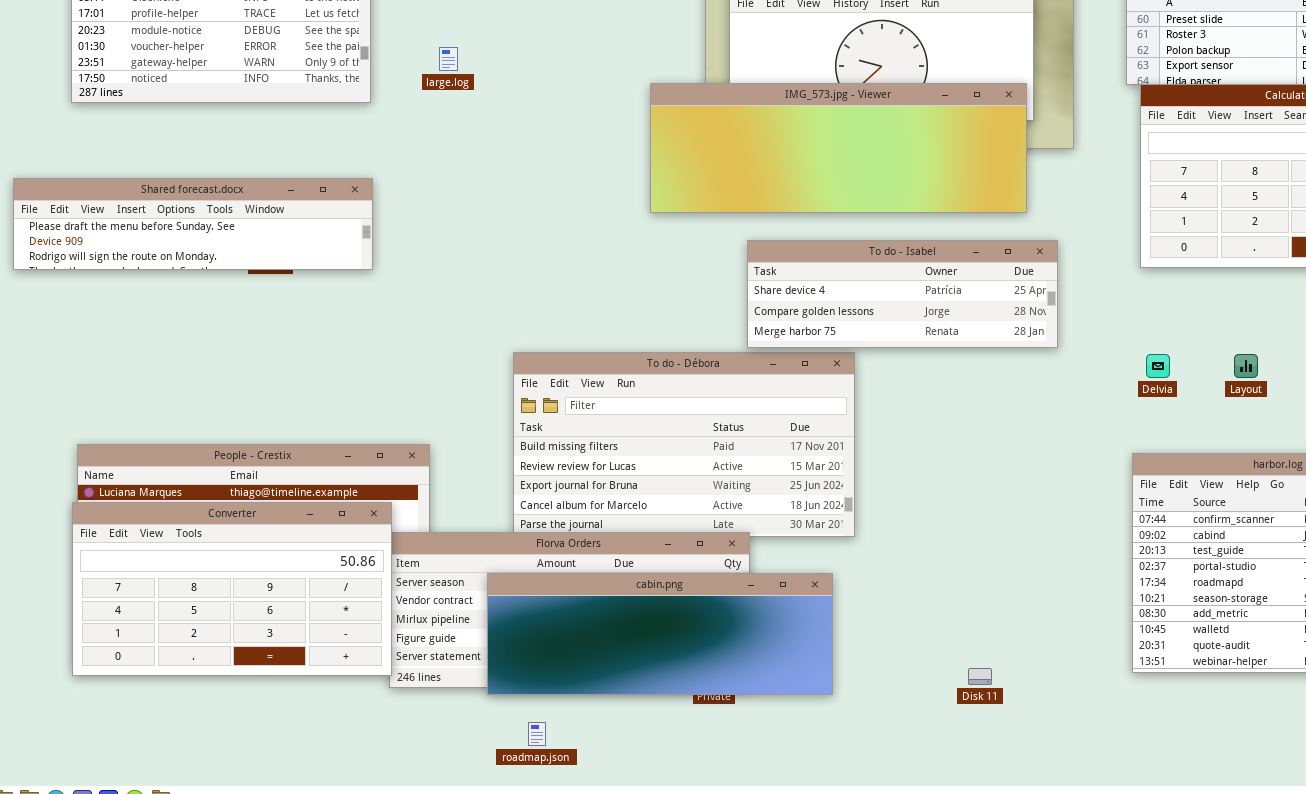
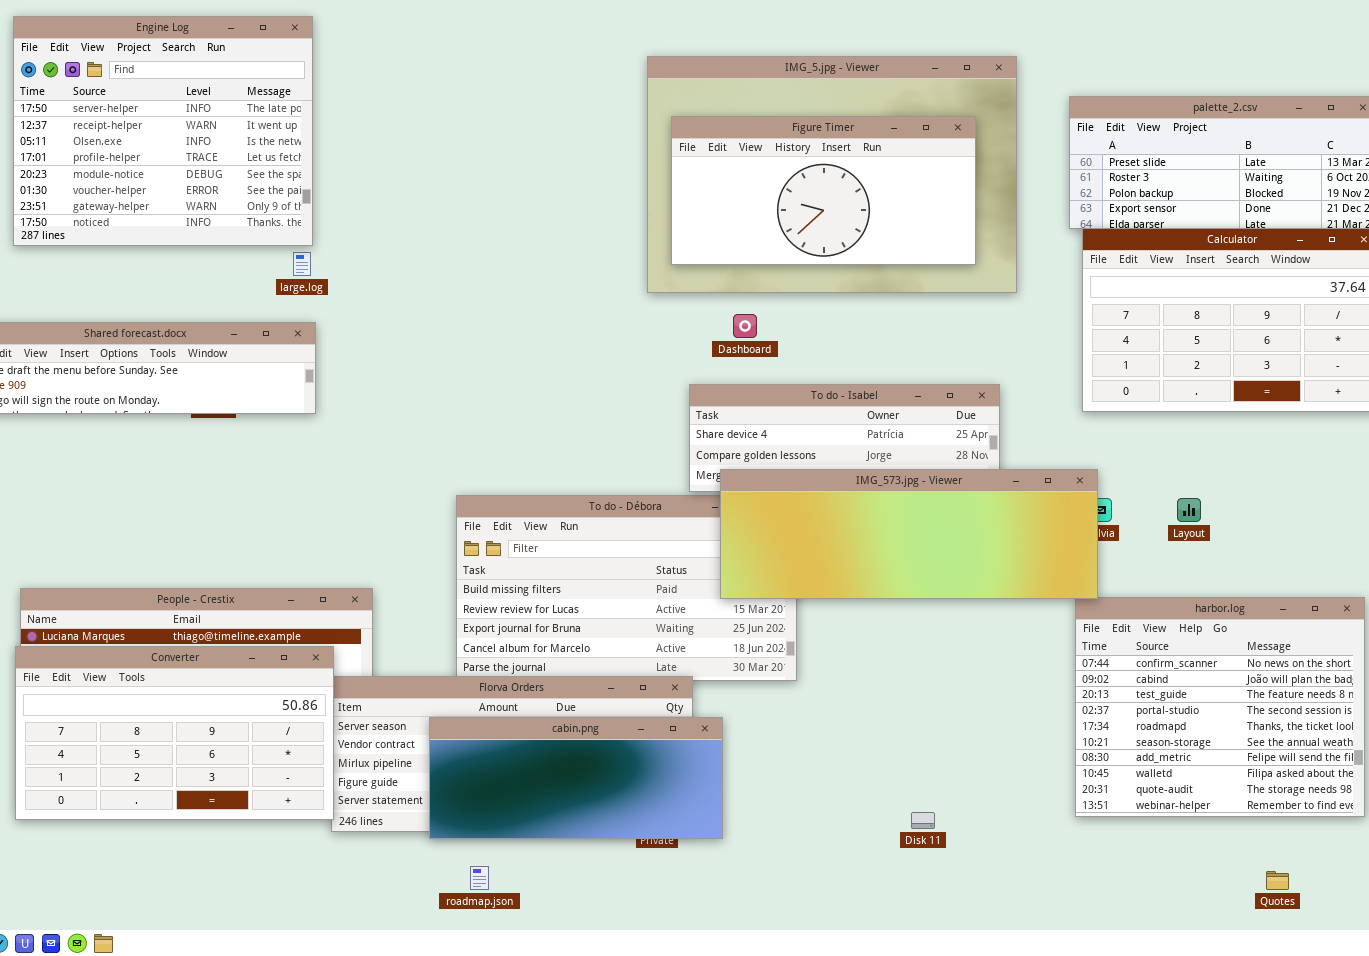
large.log: [439,47,458,71] -> [293,252,311,276], moved
IMG_573.jpg - Viewer: [650,83,1027,213] -> [720,469,1098,599], moved
cabin.png: [487,573,833,695] -> [429,717,723,839], resized

